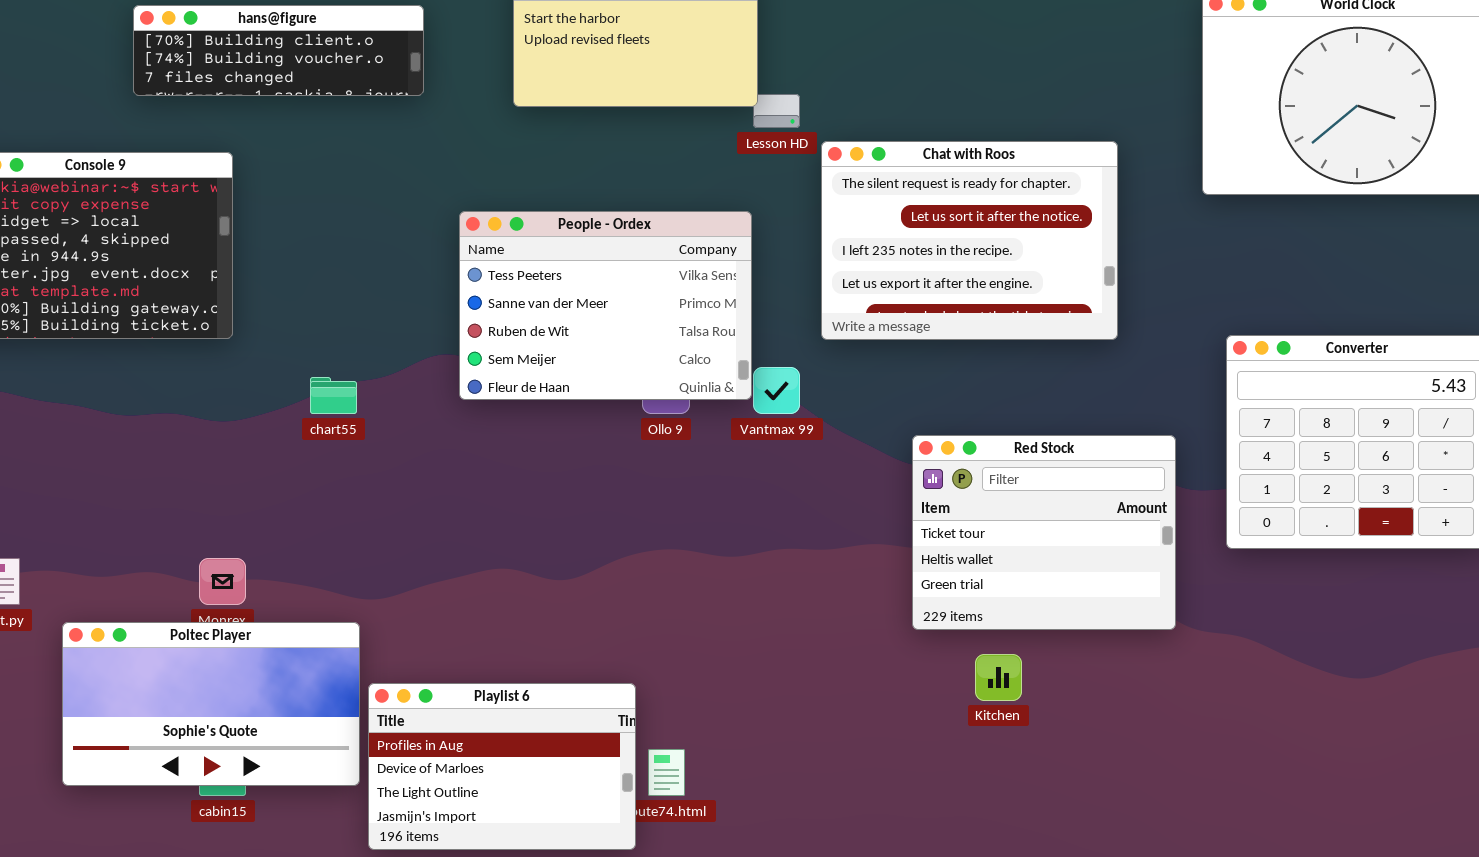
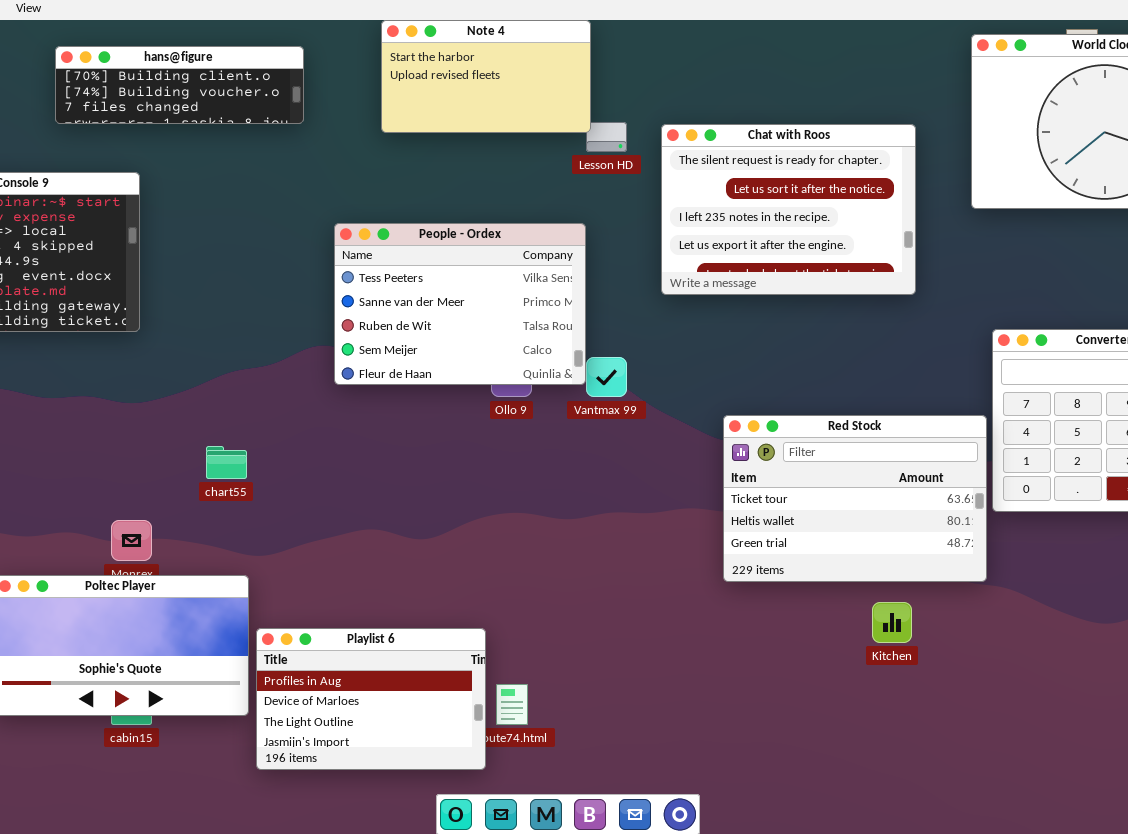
Chat with Roos: [821,141,1118,340] -> [661,124,916,295], moved
chart55: [310,377,357,414] -> [206,446,247,479], moved
Red Stock: [912,435,1176,630] -> [723,415,987,582], resized
Kitchen: [975,654,1022,701] -> [872,602,912,643], moved

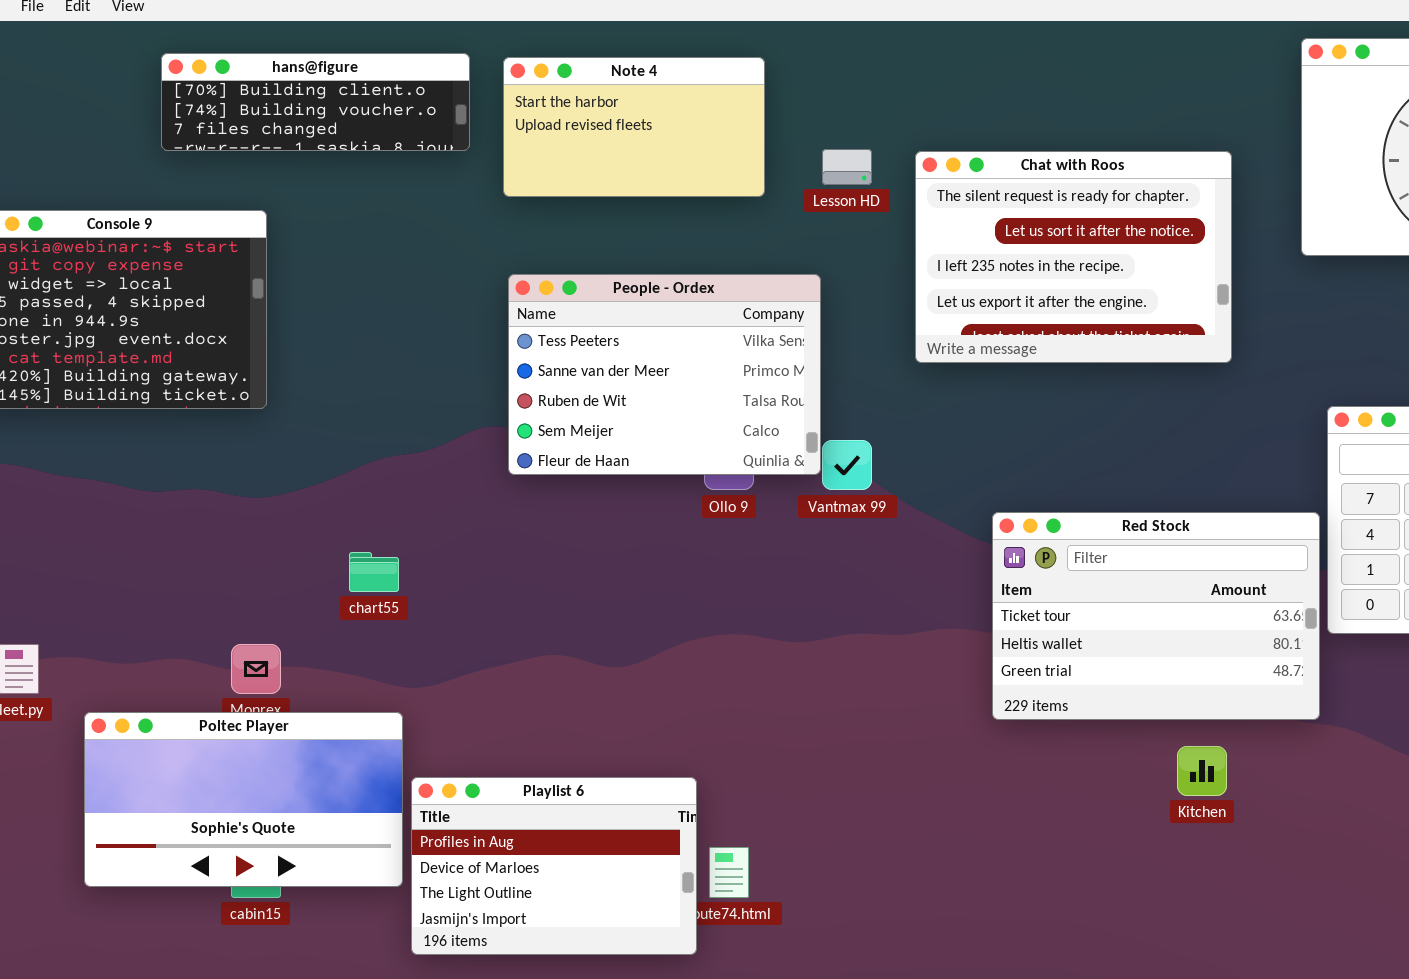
Note 4: [381,20,591,133] -> [503,57,765,197], moved

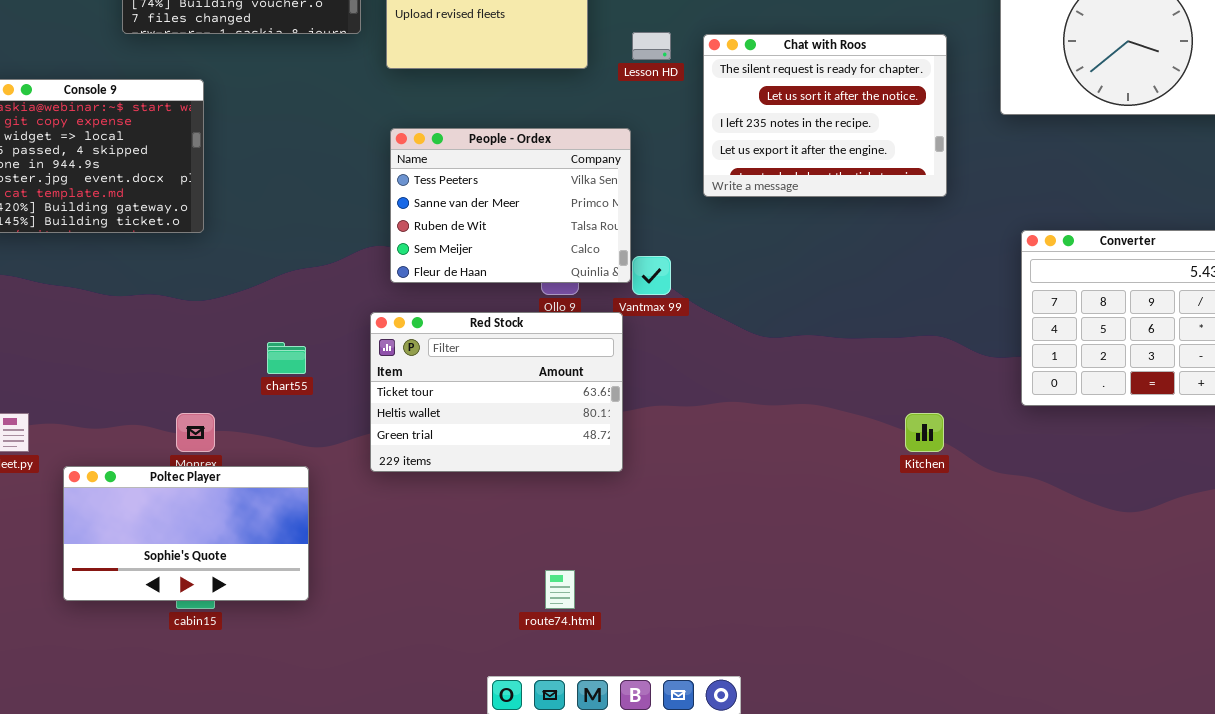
Red Stock: [992,512,1320,720] -> [370,312,623,472], moved
Kitchen: [1177,746,1227,796] -> [905,413,944,452], moved
Playlist 6: [411,777,697,955] -> none, closed

